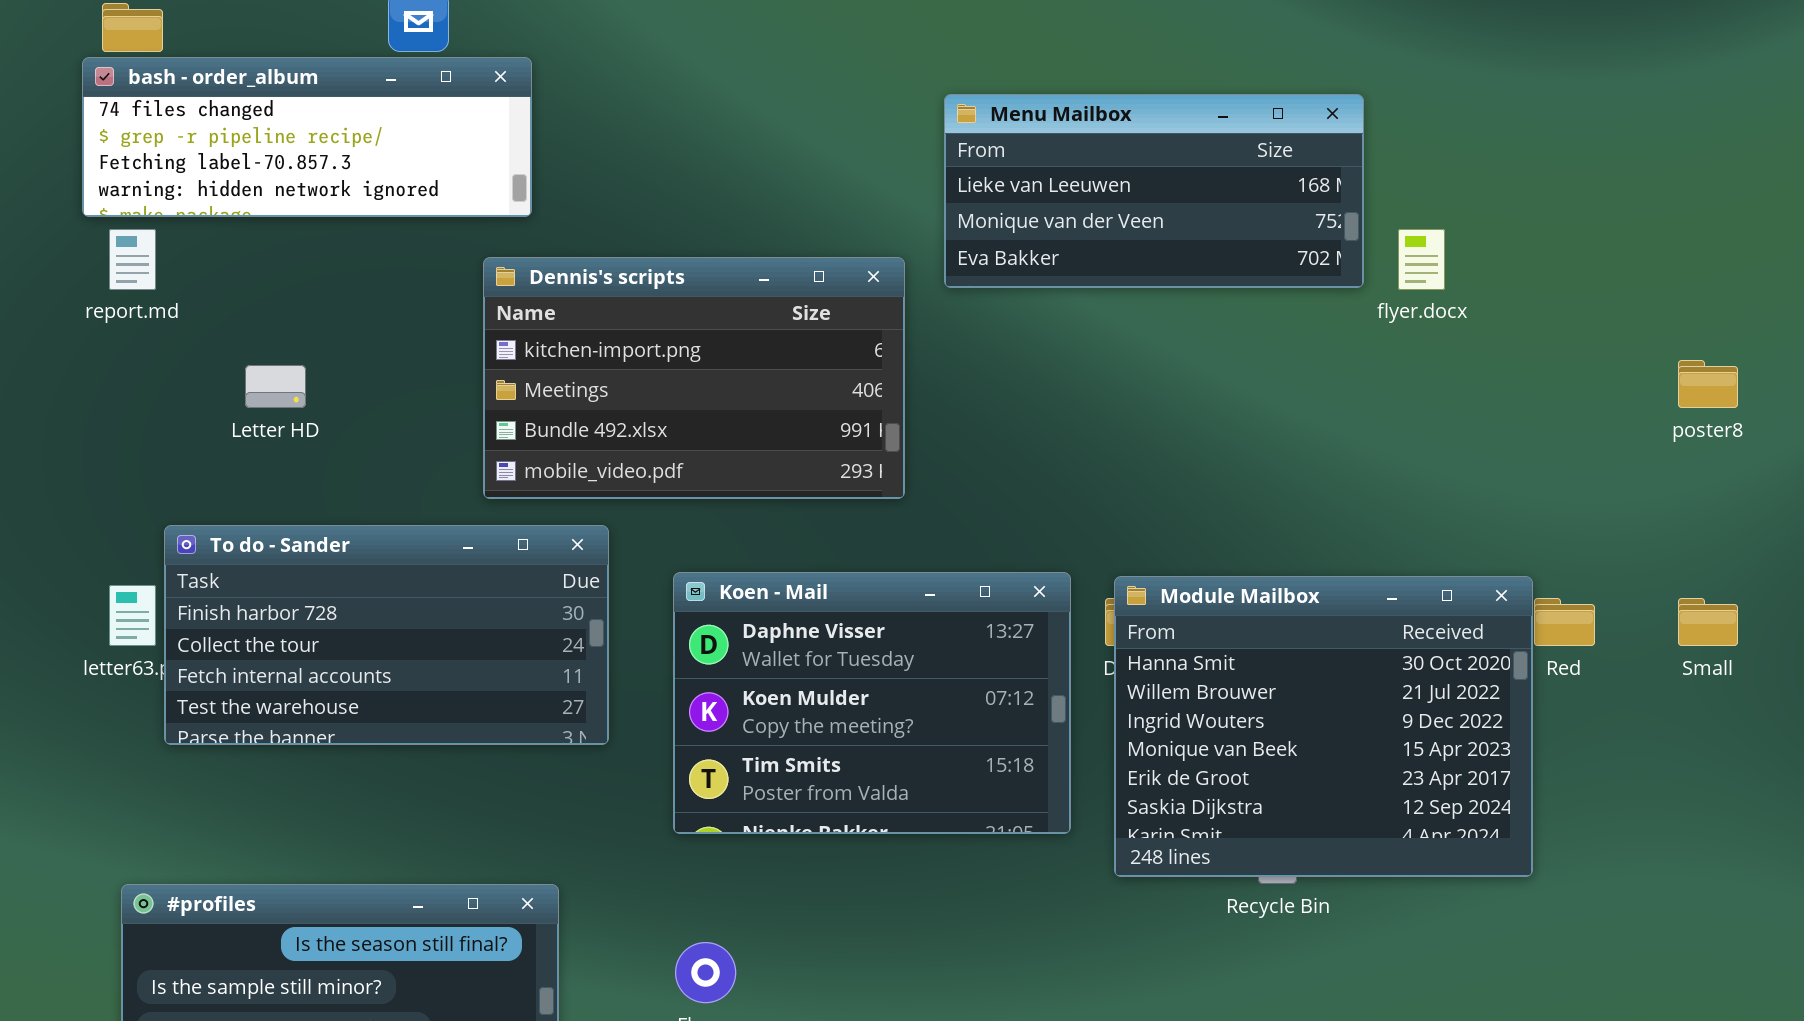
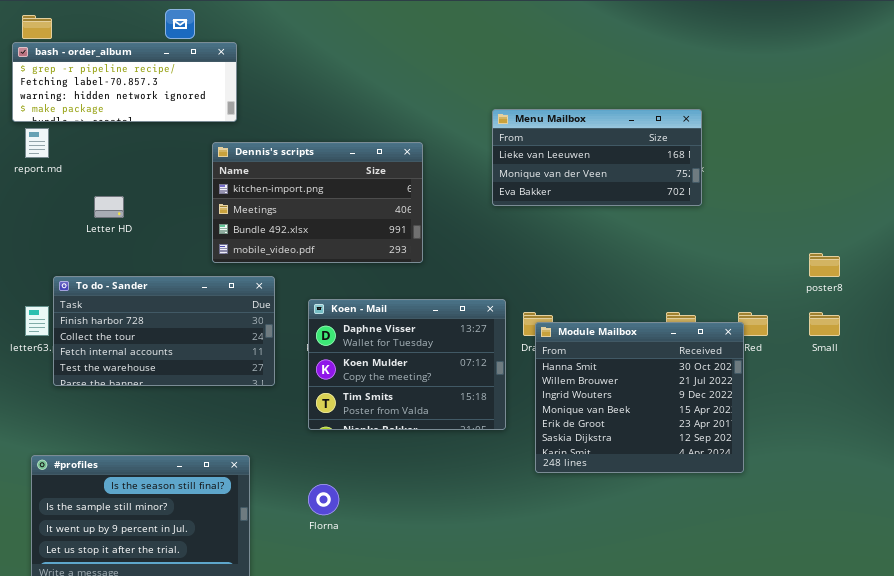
bash - order_album: [82,57,532,217] -> [12,42,237,122], scrolled down 1 row
Menu Mailbox: [944,94,1364,288] -> [492,109,702,206], moved
poster8: [1678,360,1738,408] -> [809,253,840,277], moved
Module Mailbox: [1114,576,1533,877] -> [535,322,744,473], moved

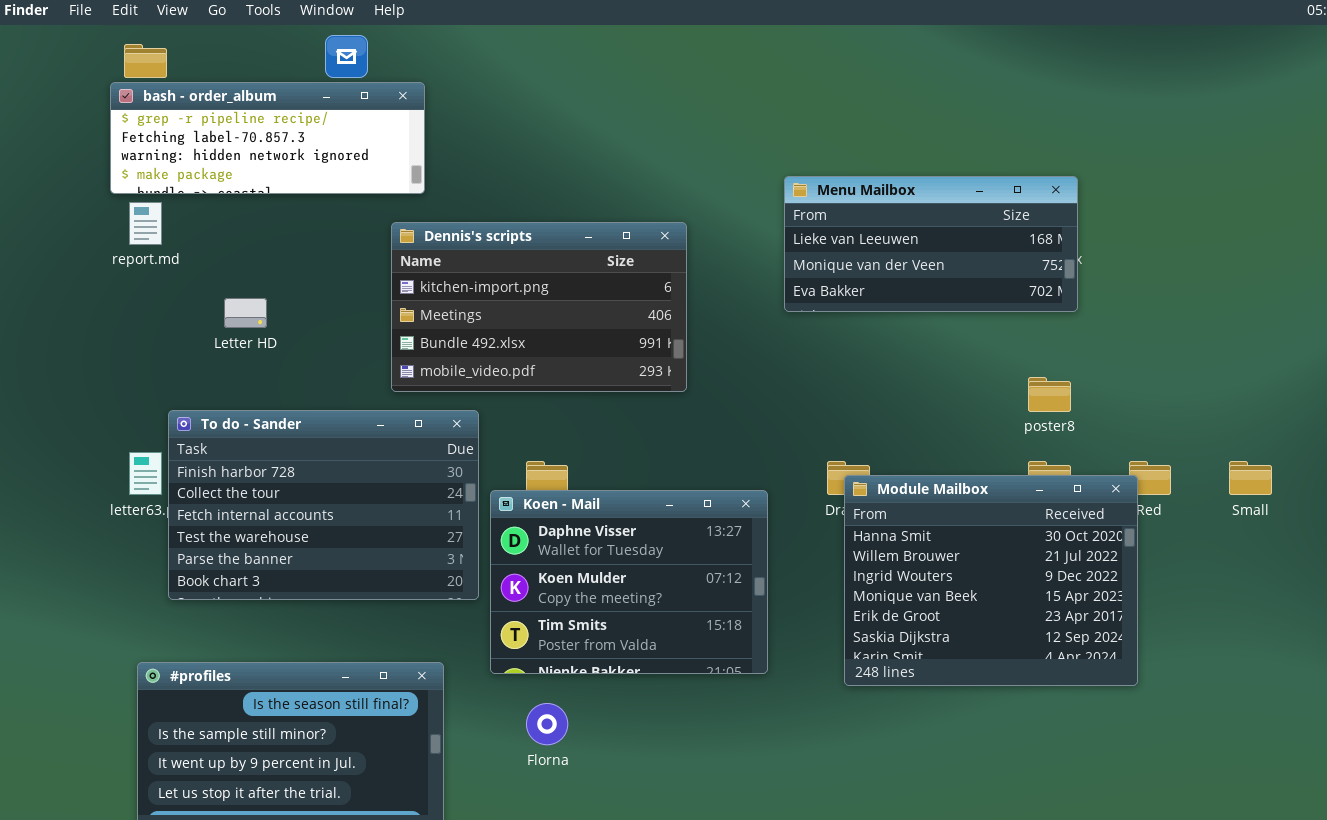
poster8: [809,253,840,277] -> [1028,377,1071,412], moved
To do - Sander: [53,276,275,386] -> [168,410,479,600], resized
Koen - Mail: [308,299,506,430] -> [490,490,768,674], moved

